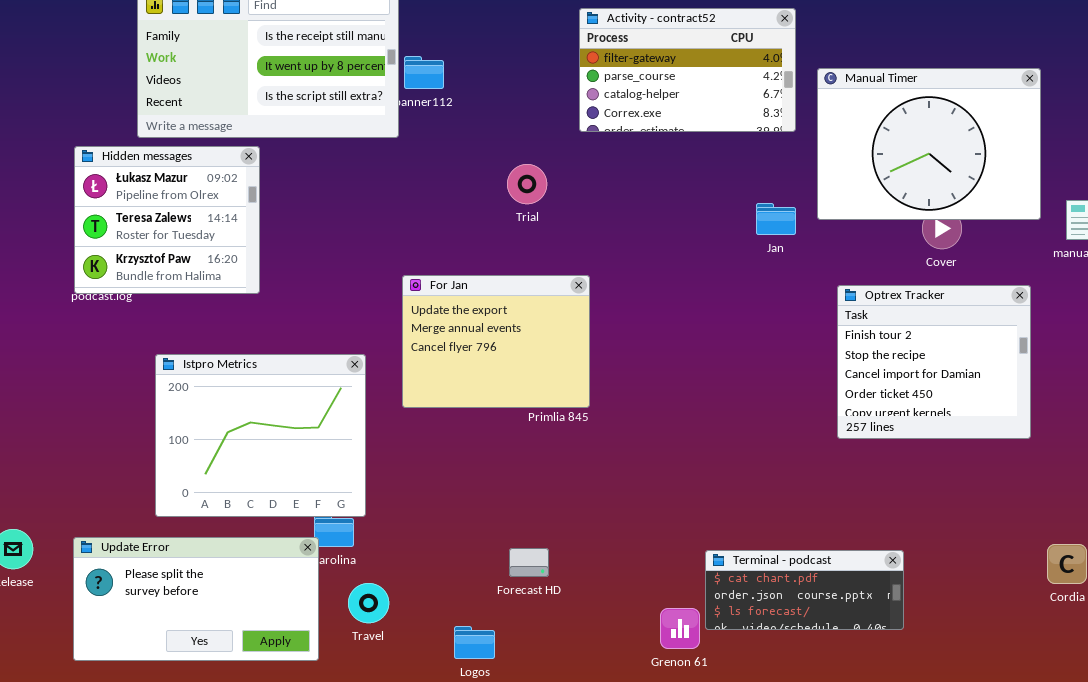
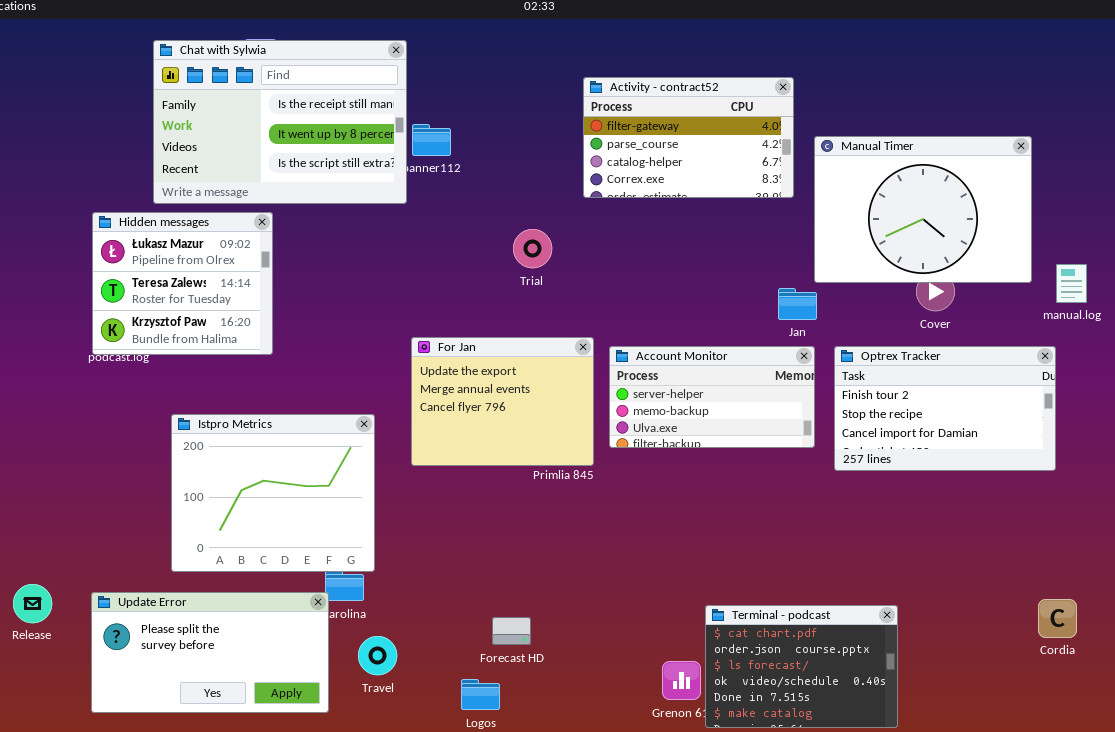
Jan: [756,203,796,235] -> [778,288,817,320], moved
Account Monitor: none -> [609,346,815,448], opened
Optrex Tracker: [837,285,1031,439] -> [834,346,1056,471], resized
Forecast HD: [509,548,549,577] -> [492,617,531,645], moved
Terminal - podcast: [705,550,904,630] -> [705,605,898,728], resized

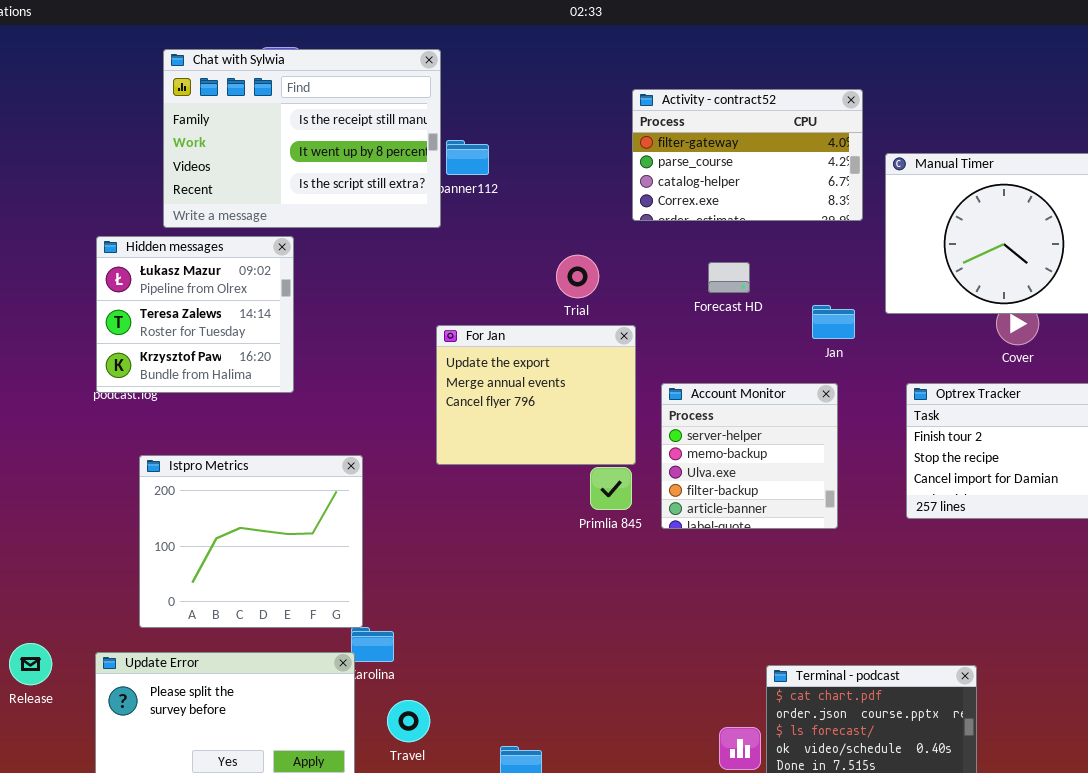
Jan: [778,288,817,320] -> [812,305,855,339], moved
For Jan: [411,337,594,466] -> [436,325,636,465], moved
Account Monitor: [609,346,815,448] -> [661,383,838,529], resized
Istpro Metrics: [171,414,375,572] -> [139,455,363,628], moved
Forecast HD: [492,617,531,645] -> [708,262,750,293], moved

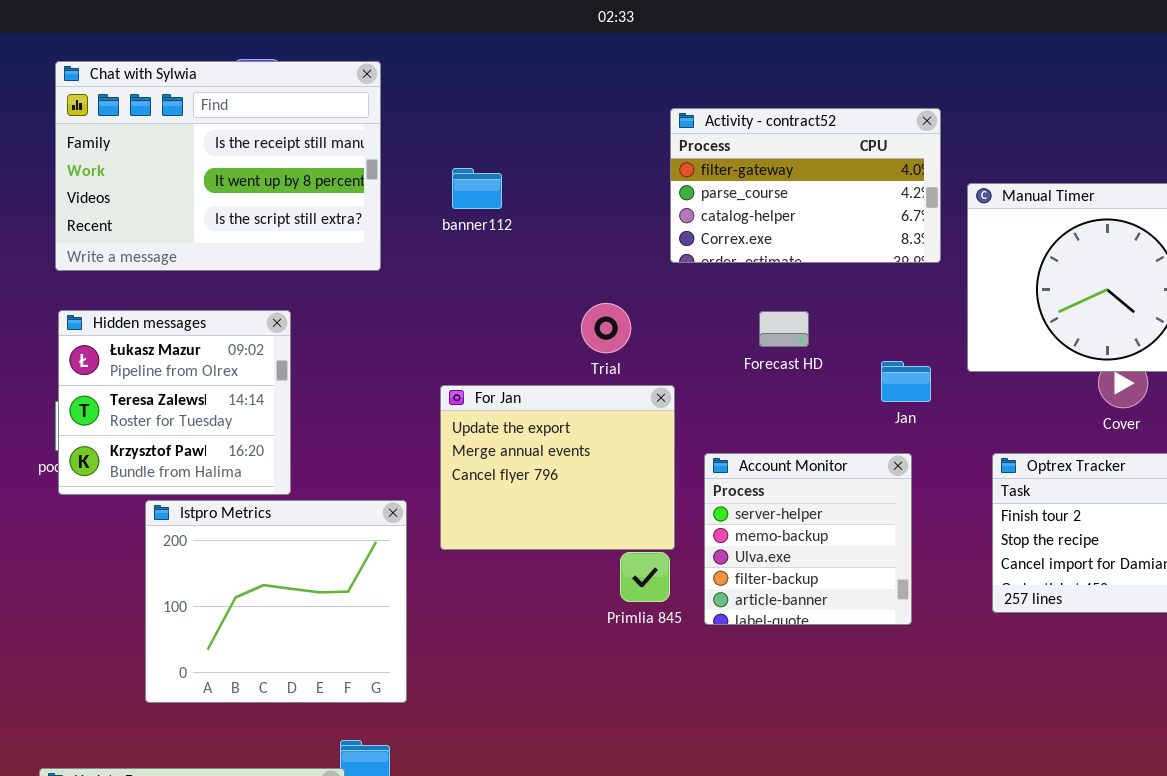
Chat with Sylwia: [163,49,441,228] -> [55,61,381,271], moved
Hidden messages: [96,236,294,393] -> [58,310,291,495], moved
Istpro Metrics: [139,455,363,628] -> [145,500,407,703], moved

